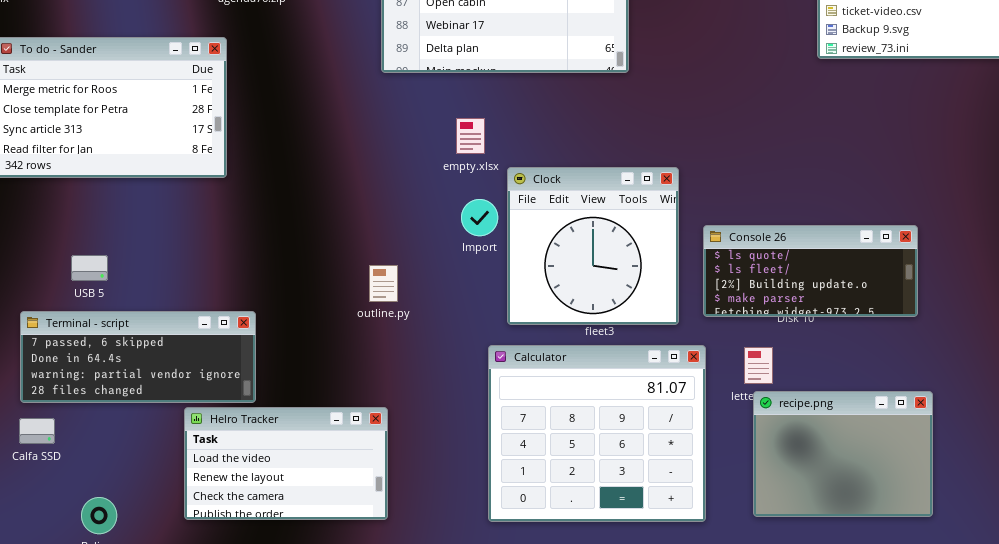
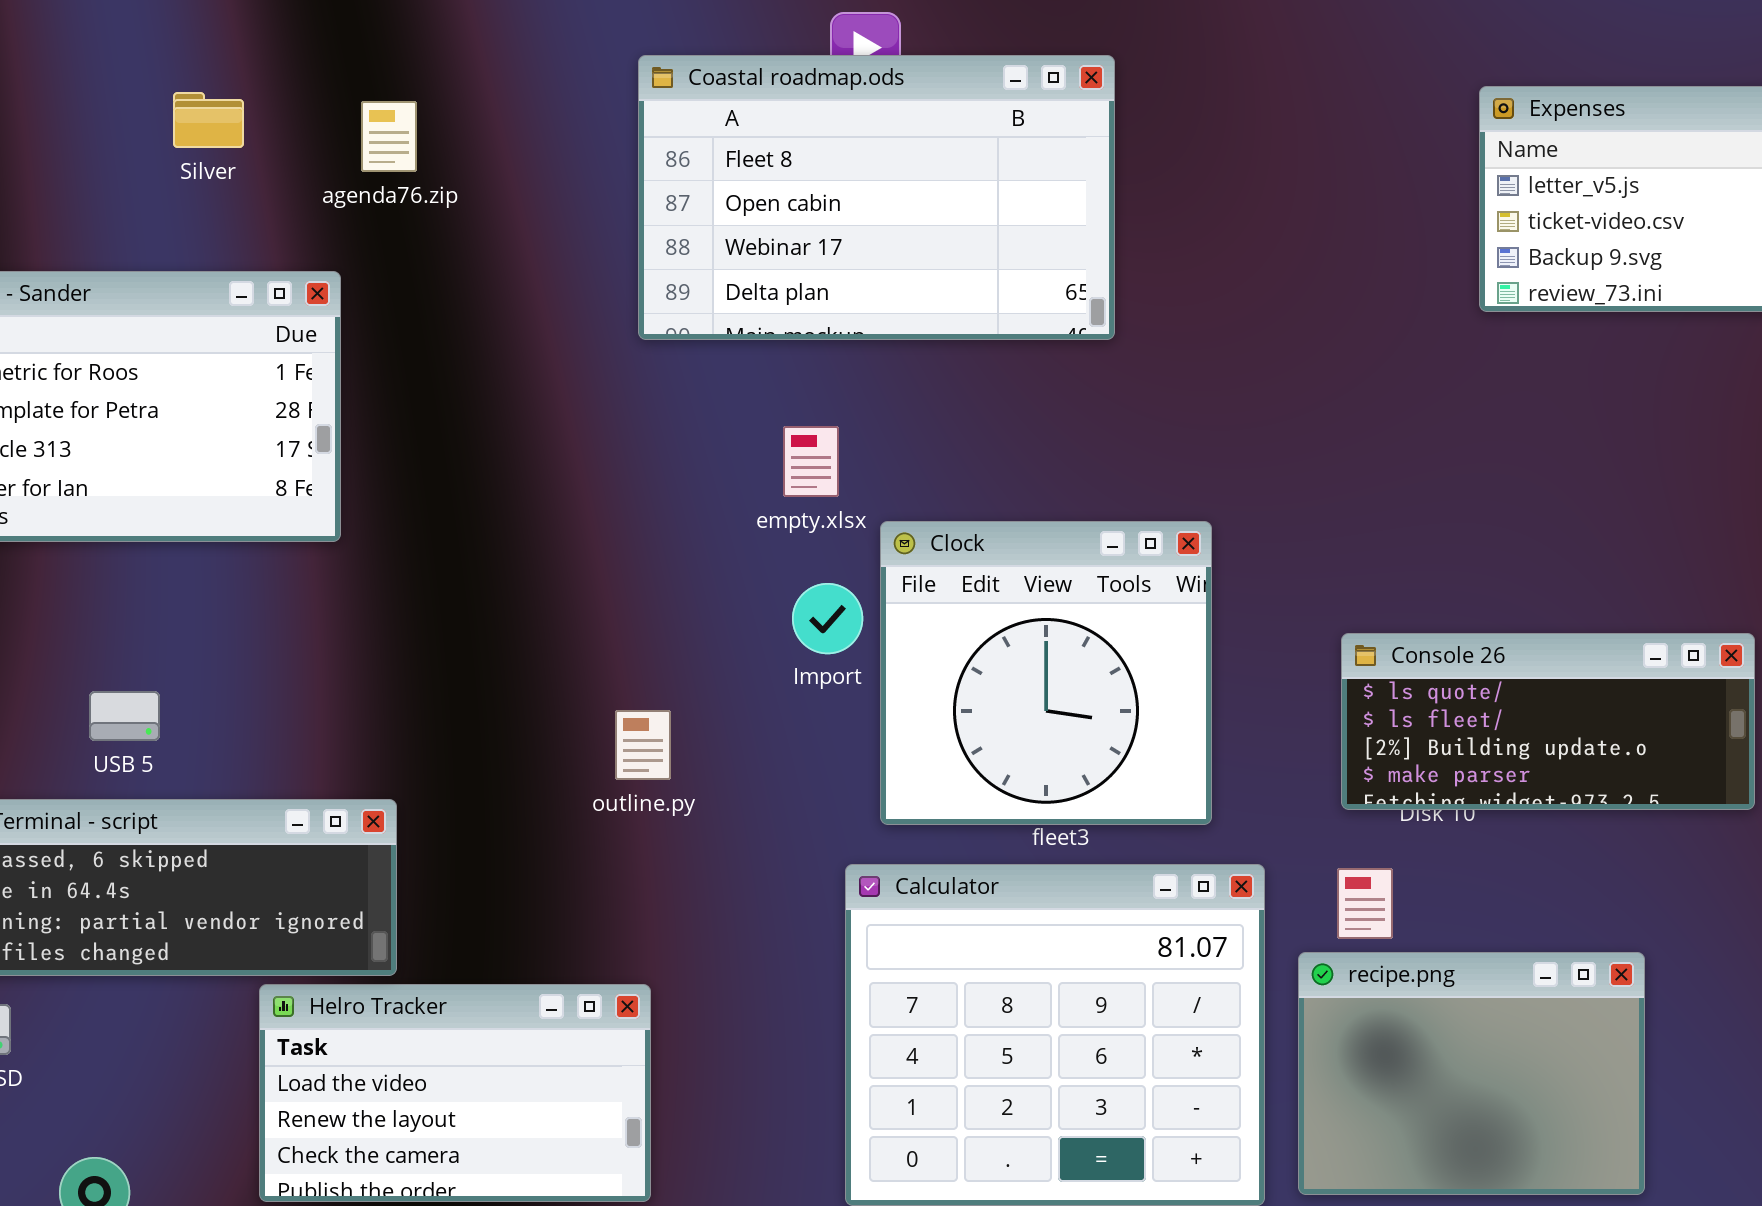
Console 26: [703,225,918,317] -> [1341,633,1755,810], moved
USB 5: [71,255,108,281] -> [89,691,160,741], moved
recipe.png: [753,391,933,517] -> [1298,952,1645,1195], moved

